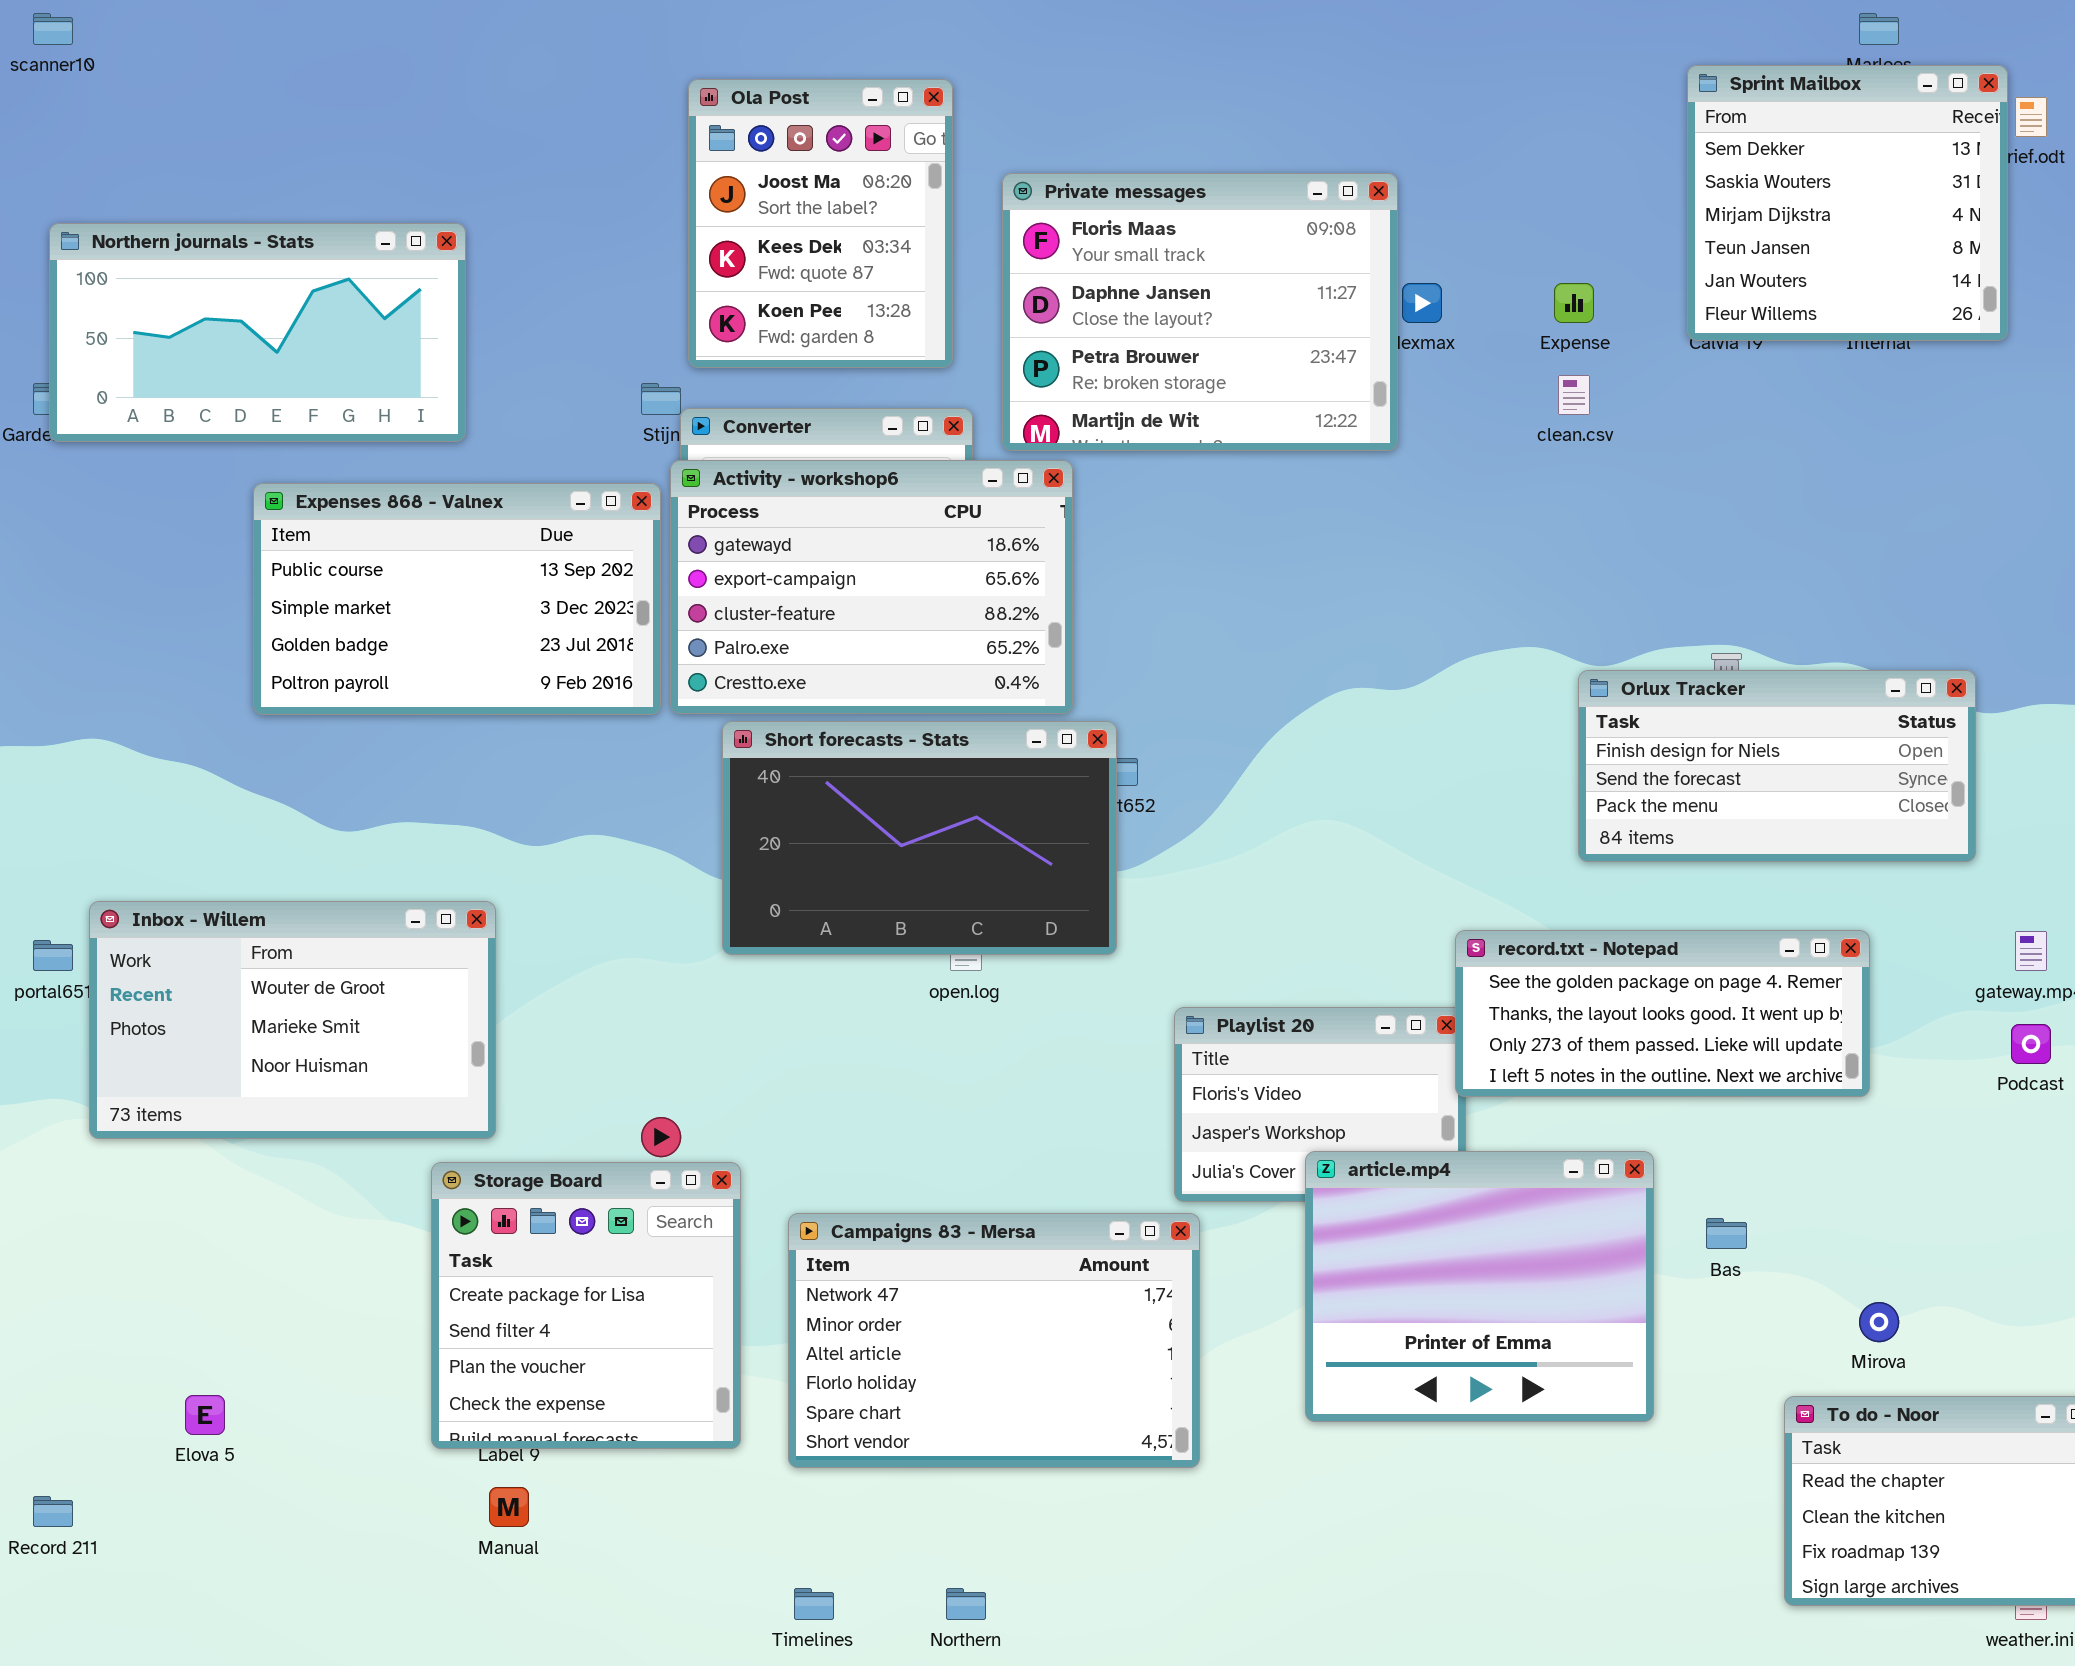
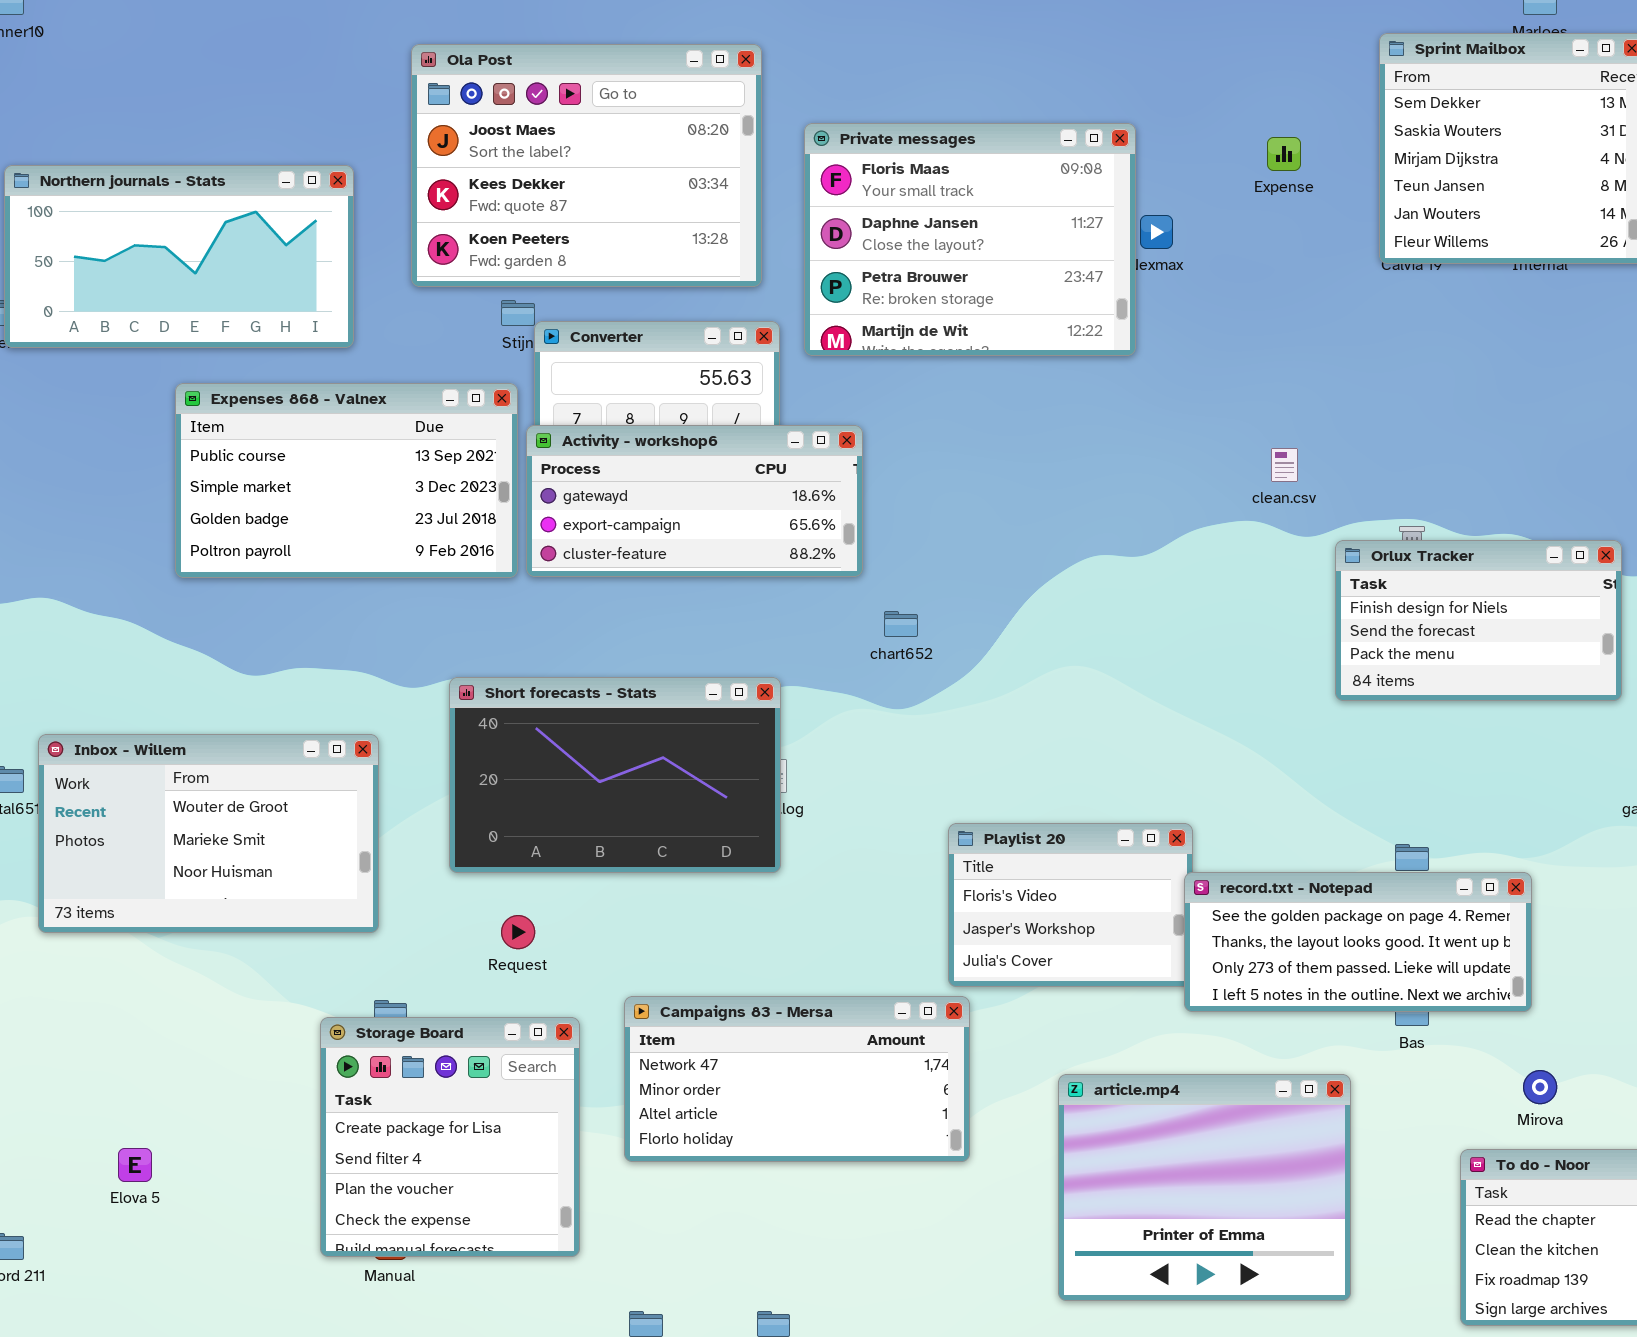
Ola Post: [688,79,953,368] -> [411,44,762,287], resized
Expense: [1554,283,1594,323] -> [1267,137,1301,171], moved
clean.csv: [1558,375,1590,415] -> [1271,448,1298,482], moved
Activity - workshop6: [670,460,1073,714] -> [526,425,863,577], resized
Orlux Tracker: [1578,670,1976,862] -> [1335,540,1622,701], resized
Short forecasts - Stats: [722,721,1117,955] -> [449,677,781,873], moved
record.txt - Notepad: [1455,930,1870,1097] -> [1184,872,1532,1012], moved
article.mp4: [1305,1151,1654,1422] -> [1058,1074,1351,1301], moved
Storage Board: [431,1162,741,1449] -> [320,1017,580,1257], moved
Campaigns 83 - Mersa: [788,1213,1200,1468] -> [624,996,970,1162], resized

